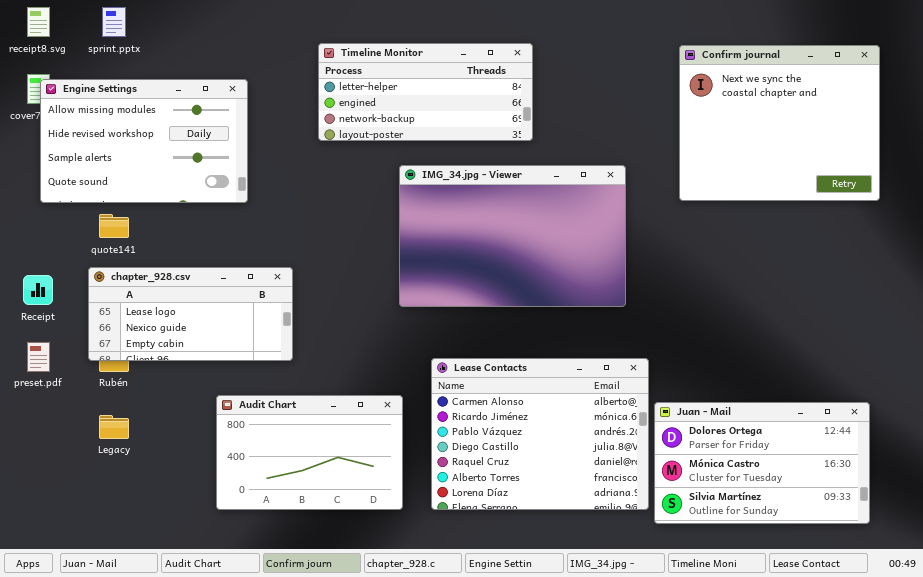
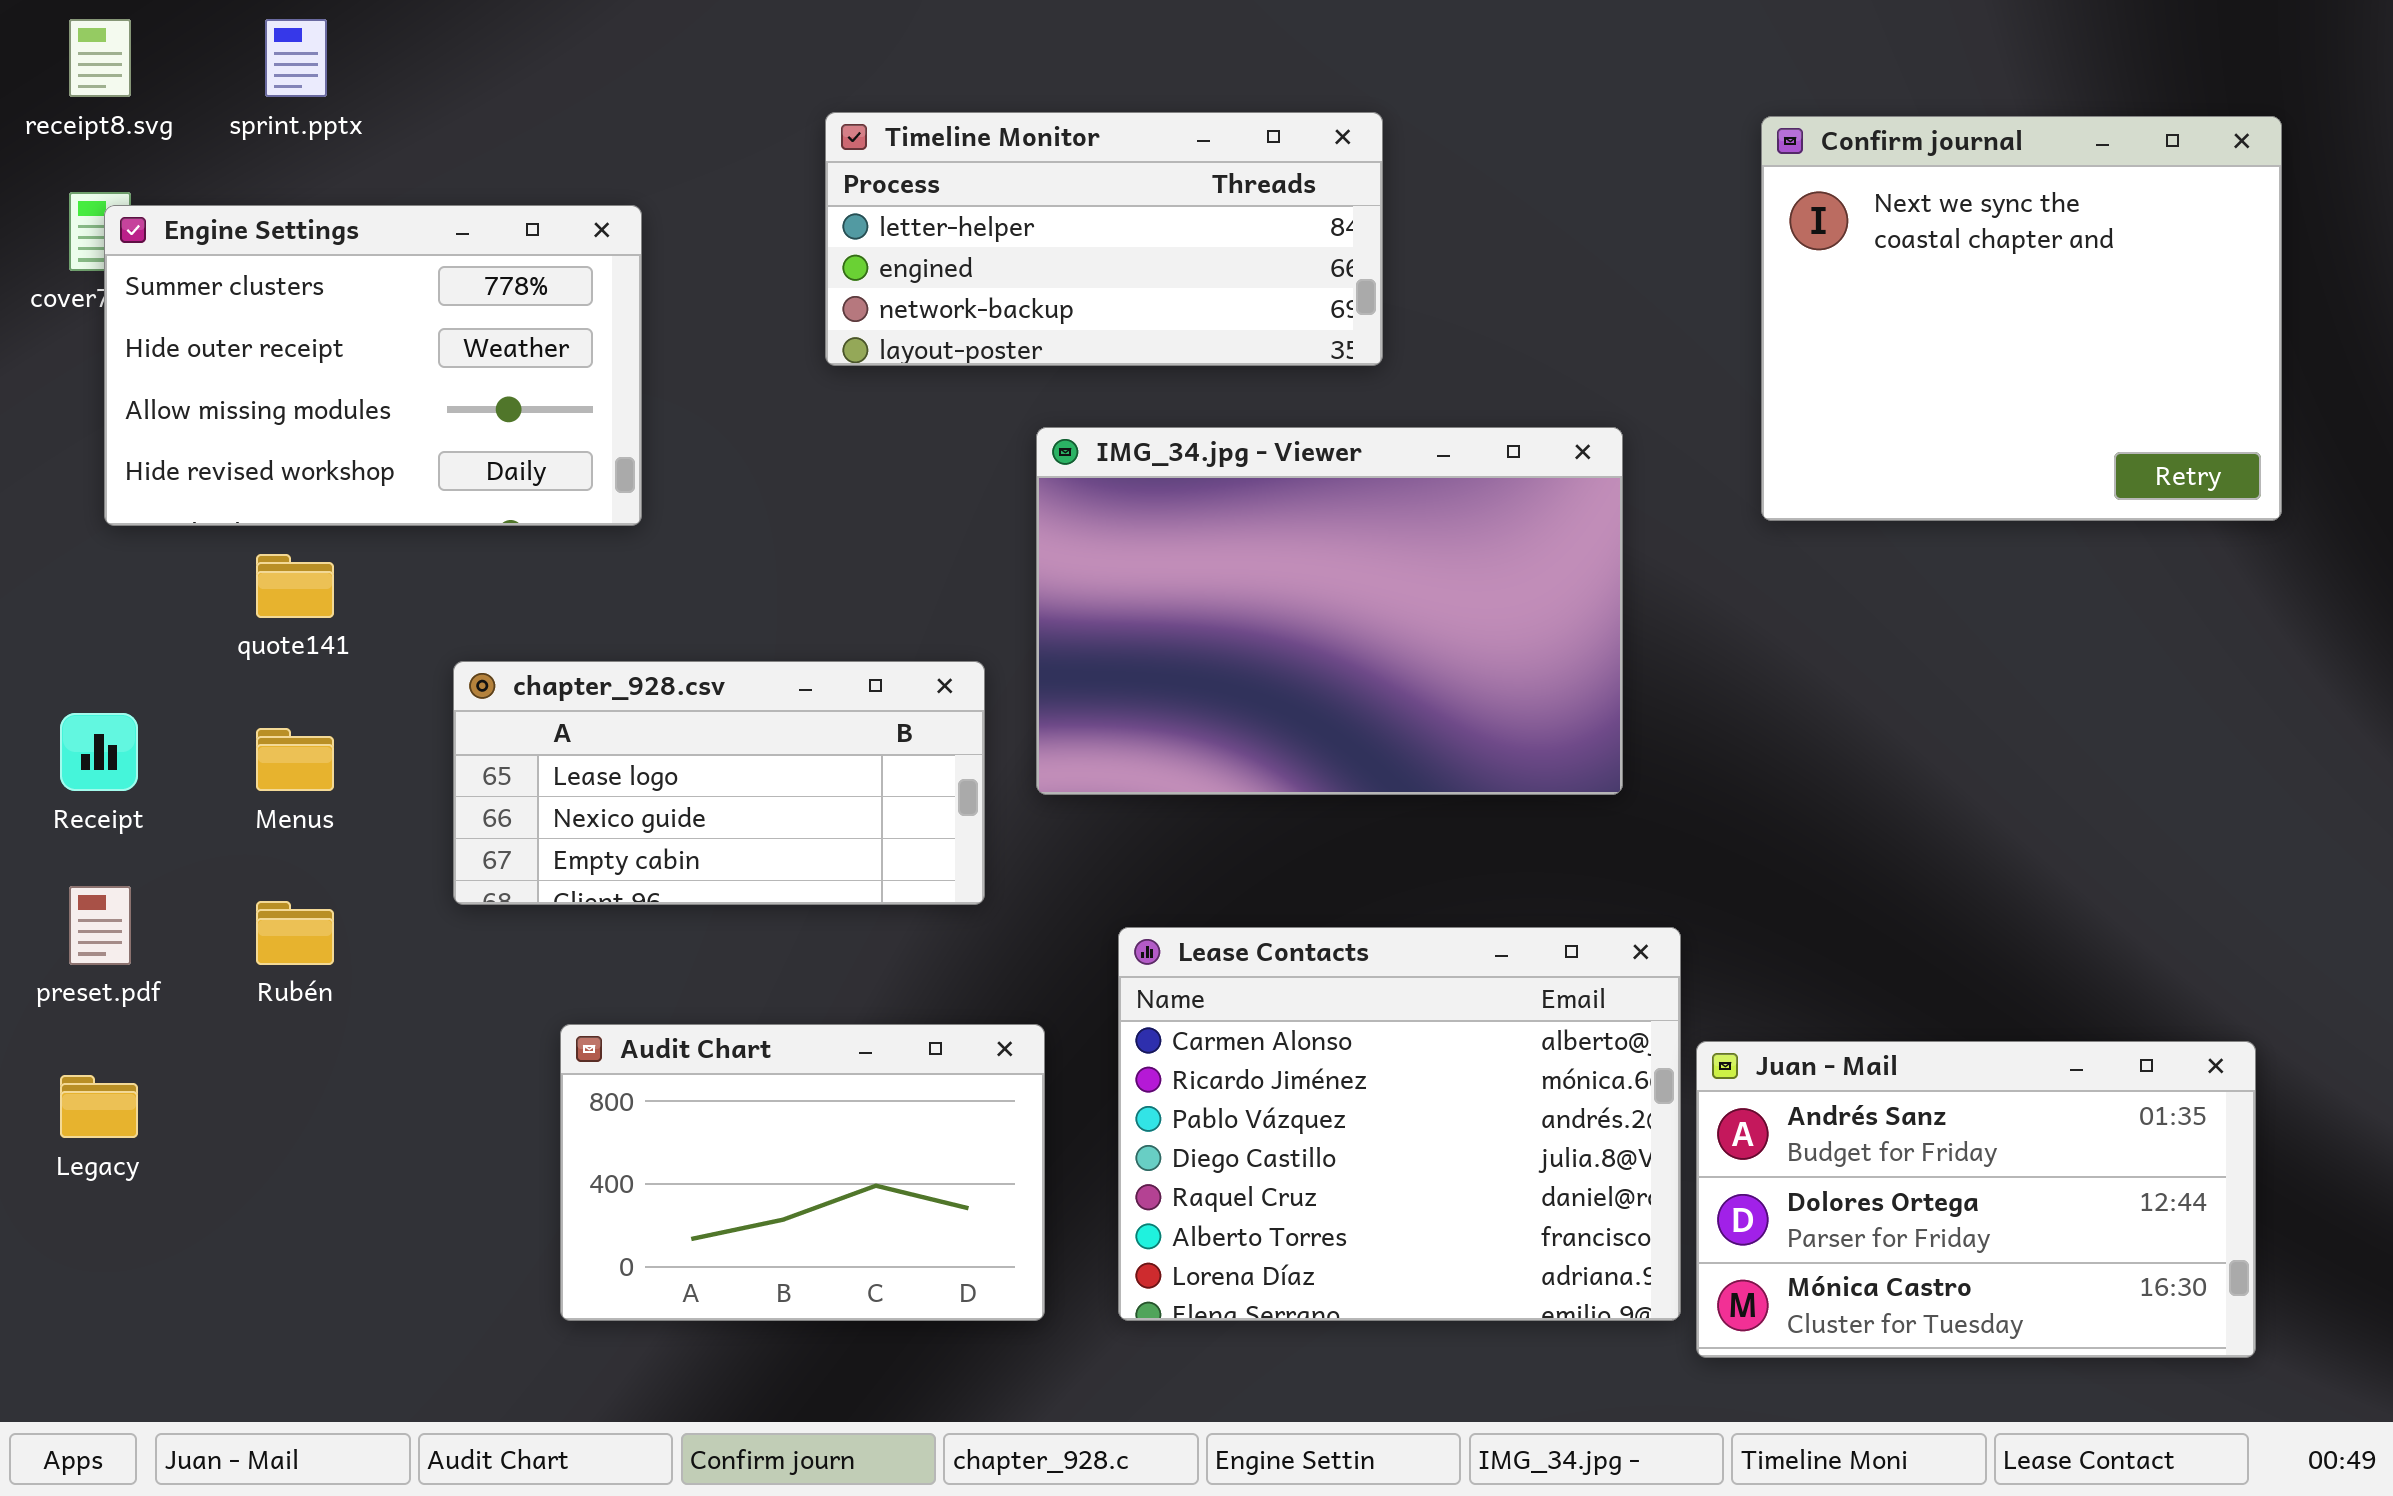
Engine Settings: [40,79,248,203] -> [104,205,642,526], scrolled up 2 rows
chapter_928.csv: [88,267,293,361] -> [453,661,985,905], moved
Juan - Mail: [654,402,870,524] -> [1696,1041,2256,1358], scrolled up 1 row
Legacy: [99,415,129,439] -> [60,1075,138,1138], moved

